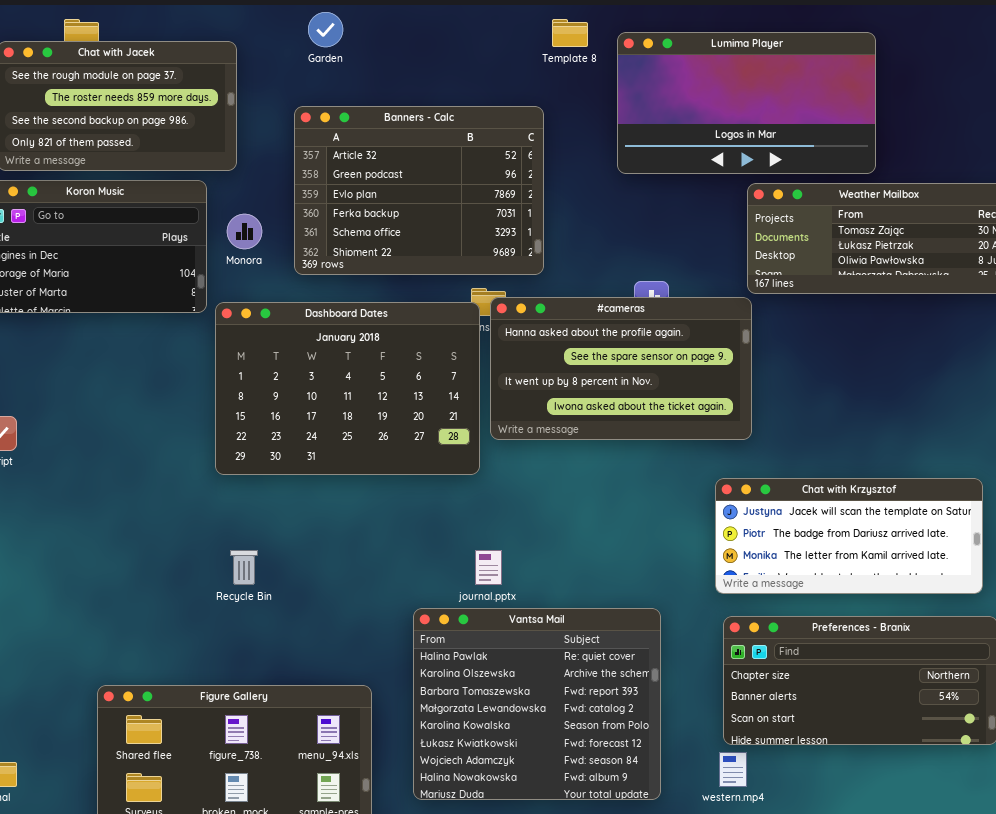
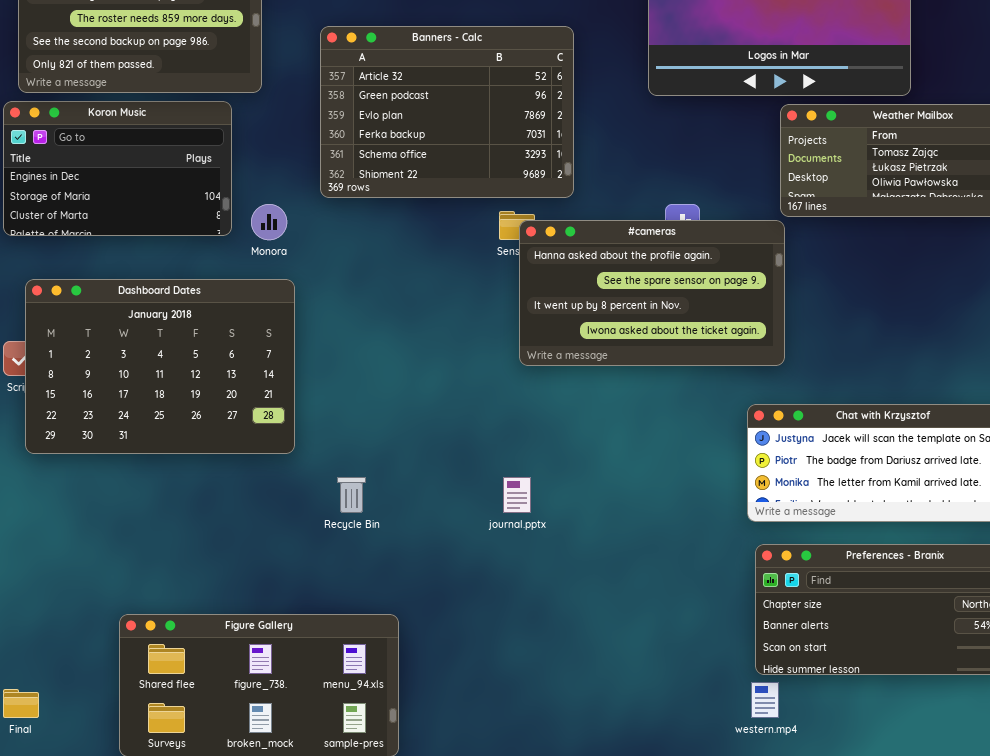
Monora: [227,214,262,249] -> [251,204,287,240], moved
Dashboard Dates: [215,302,480,475] -> [25,279,295,454], moved
Recycle Bin: [230,550,258,585] -> [337,477,366,513], moved
Vantsa Mail: [413,608,661,800] -> none, closed

